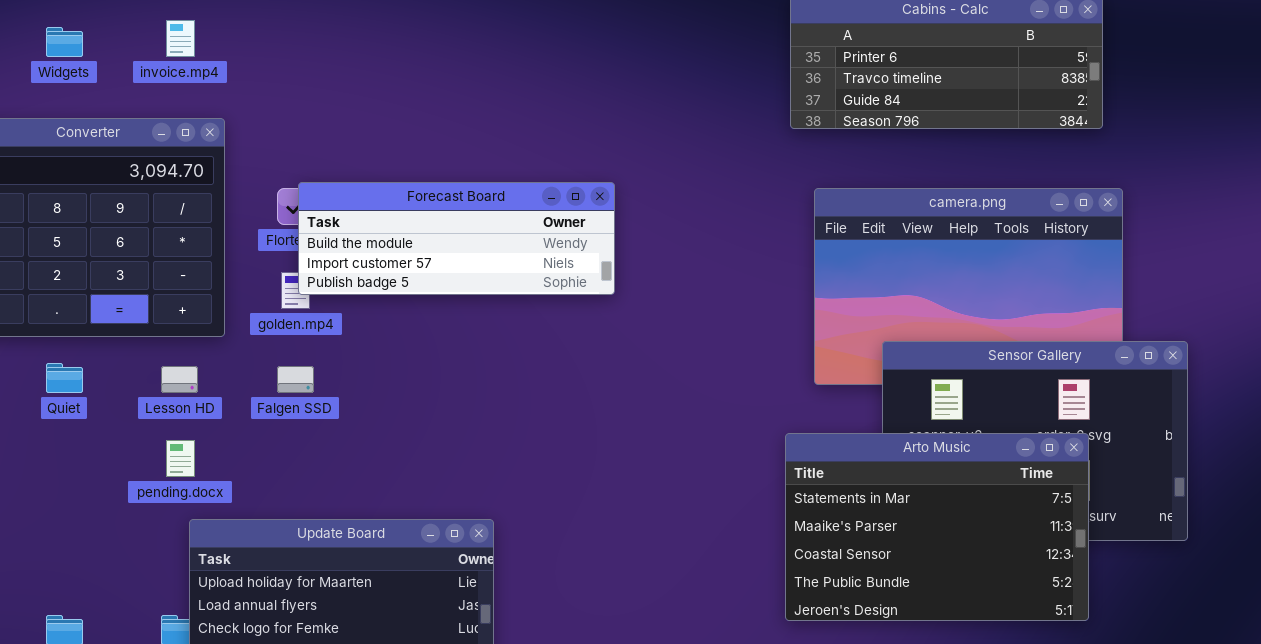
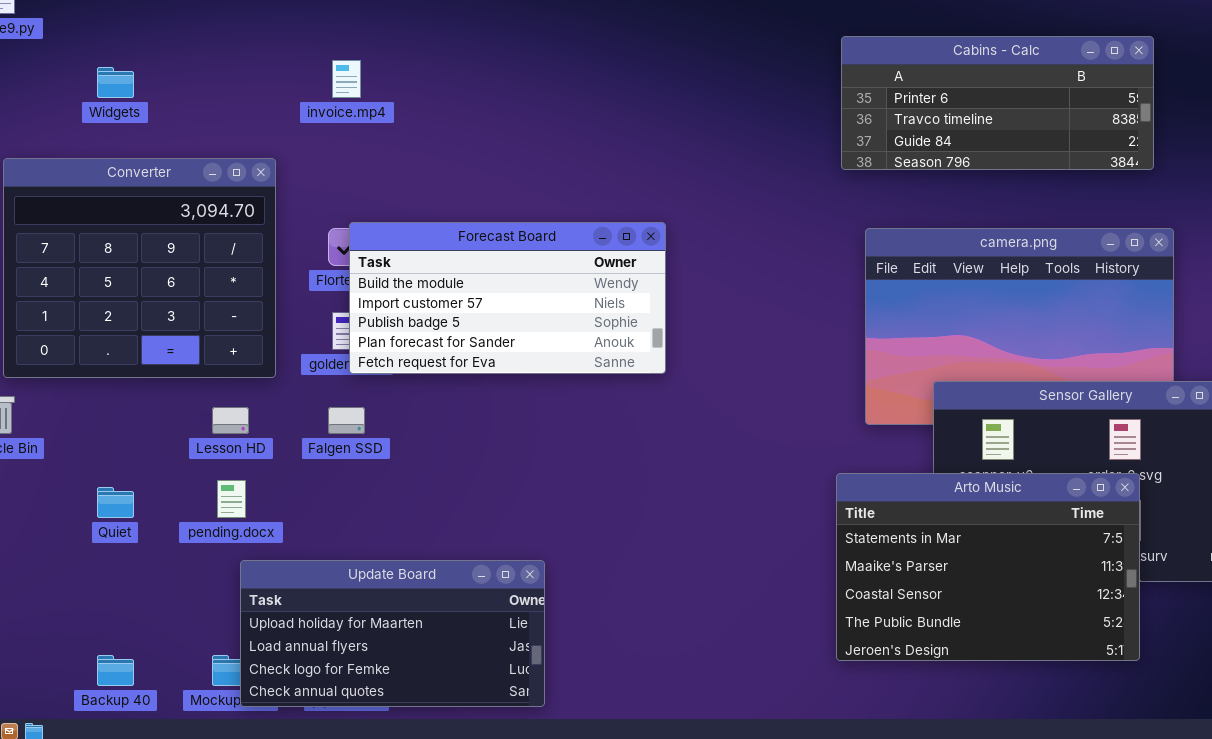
invoice.mp4: [166,20,195,57] -> [332,60,361,98], moved
Forecast Board: [298,182,615,295] -> [349,222,666,374], resized
Quiet: [46,363,83,393] -> [97,487,134,518], moved

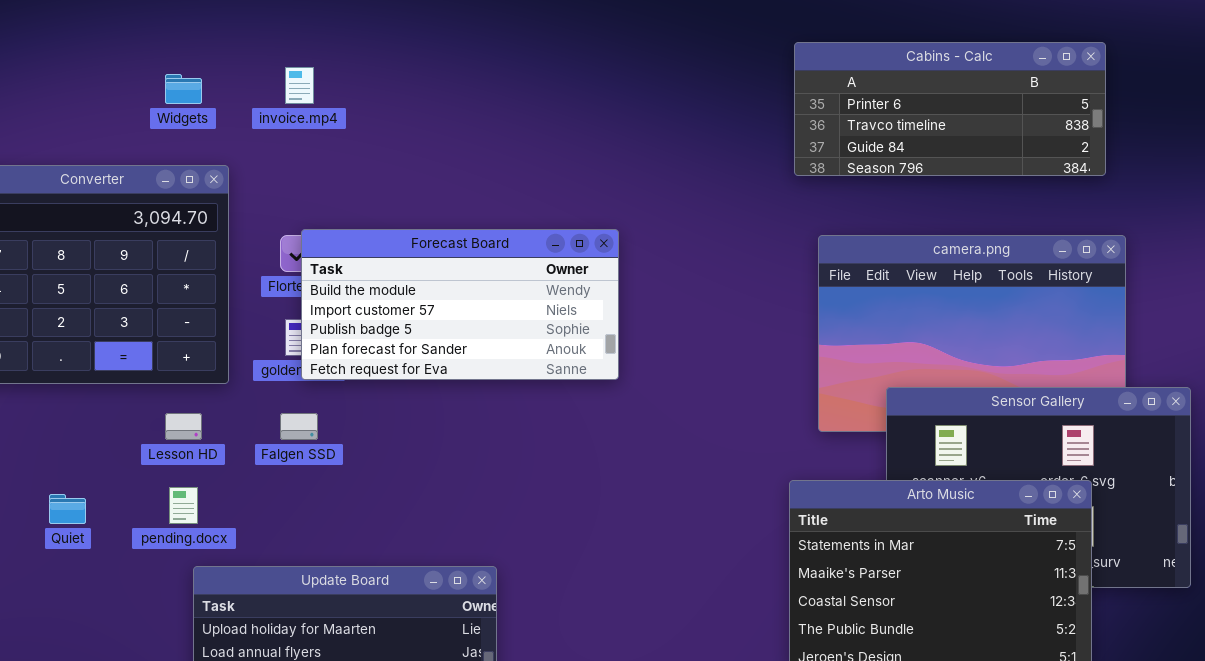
Widgets: [97,67,134,98] -> [165,74,202,104], moved

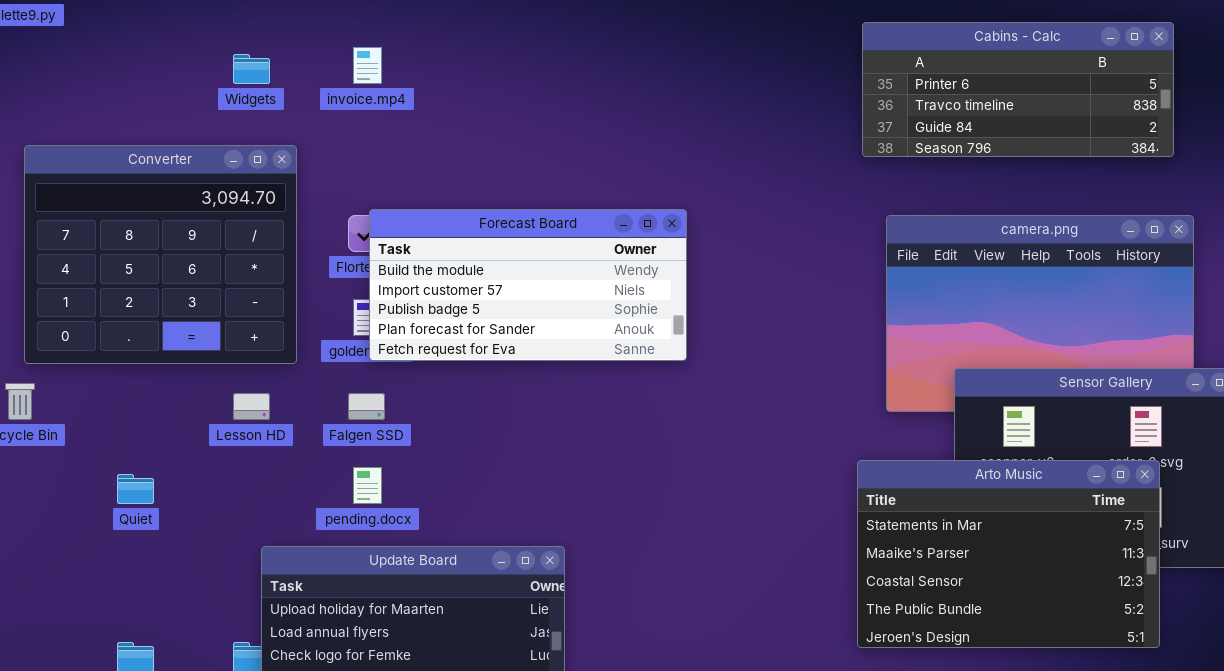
pending.docx: [169,487,198,524] -> [353,467,382,504], moved

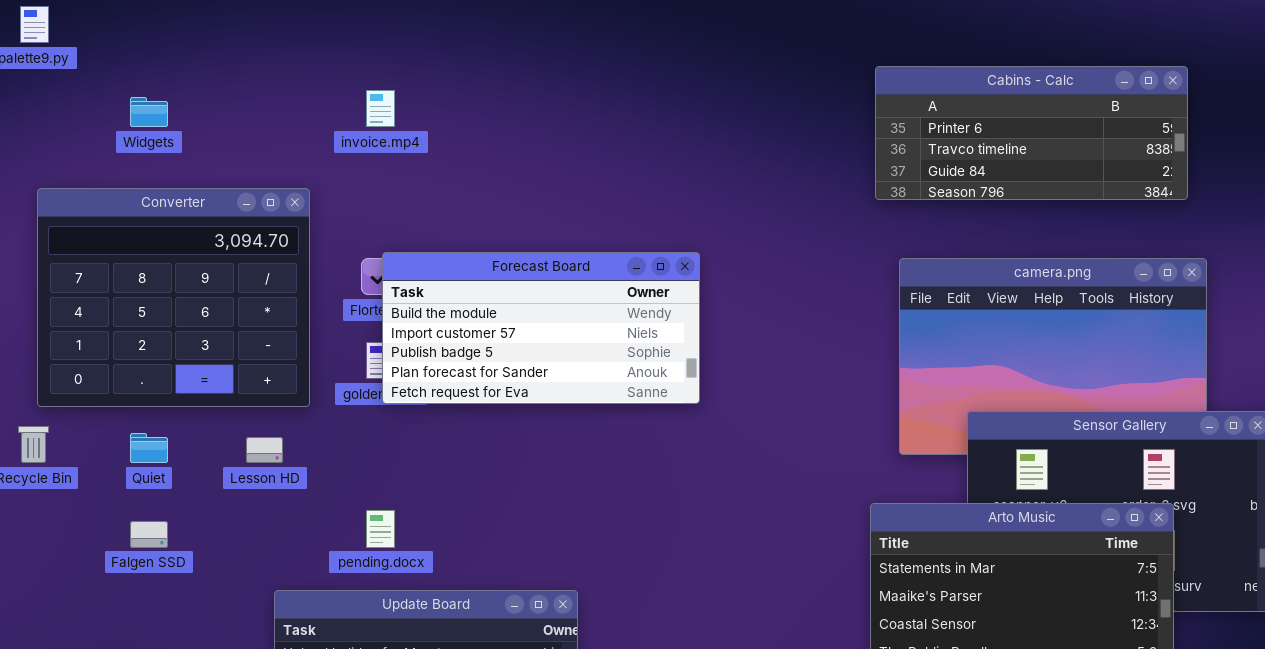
Widgets: [233,54,270,84] -> [130,97,168,127], moved
Falgen SSD: [348,393,385,420] -> [130,521,168,548], moved
Quiet: [117,474,154,504] -> [130,433,168,463], moved

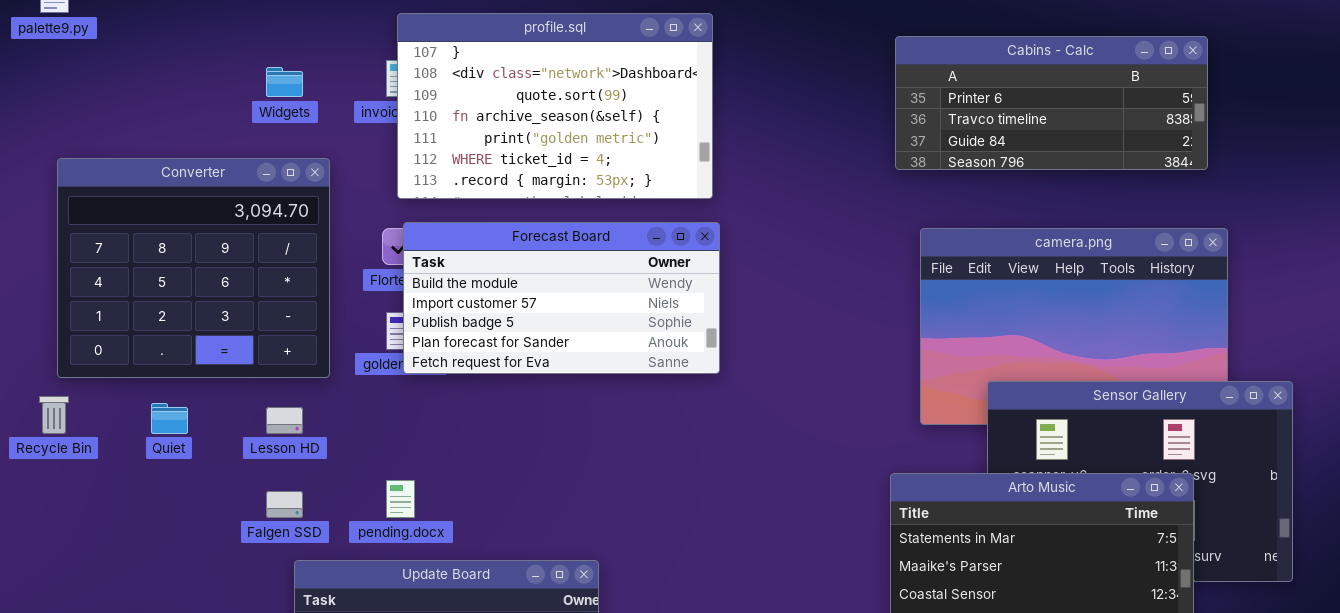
profile.sql: none -> [397,13,713,199], opened
Widgets: [130,97,168,127] -> [266,67,303,97], moved
Falgen SSD: [130,521,168,548] -> [266,491,303,518], moved

